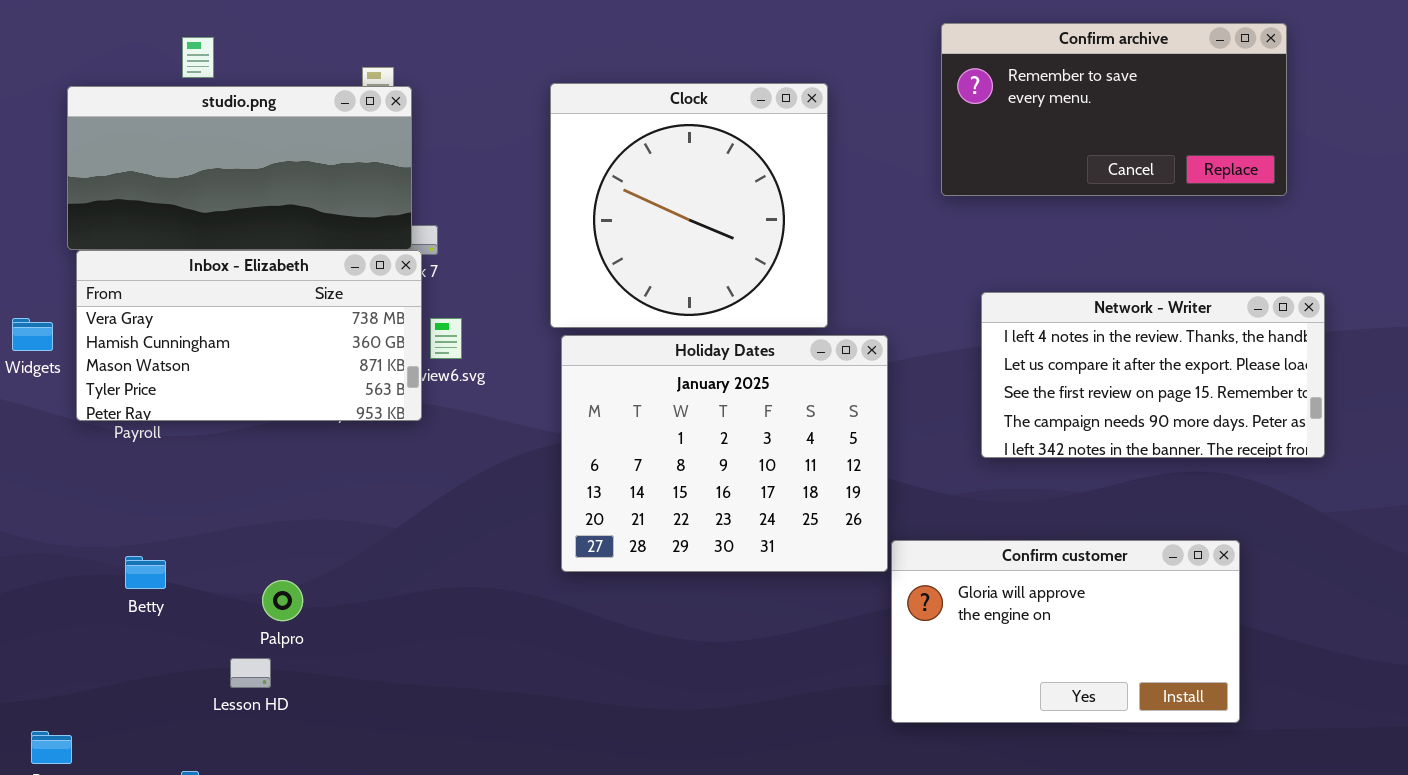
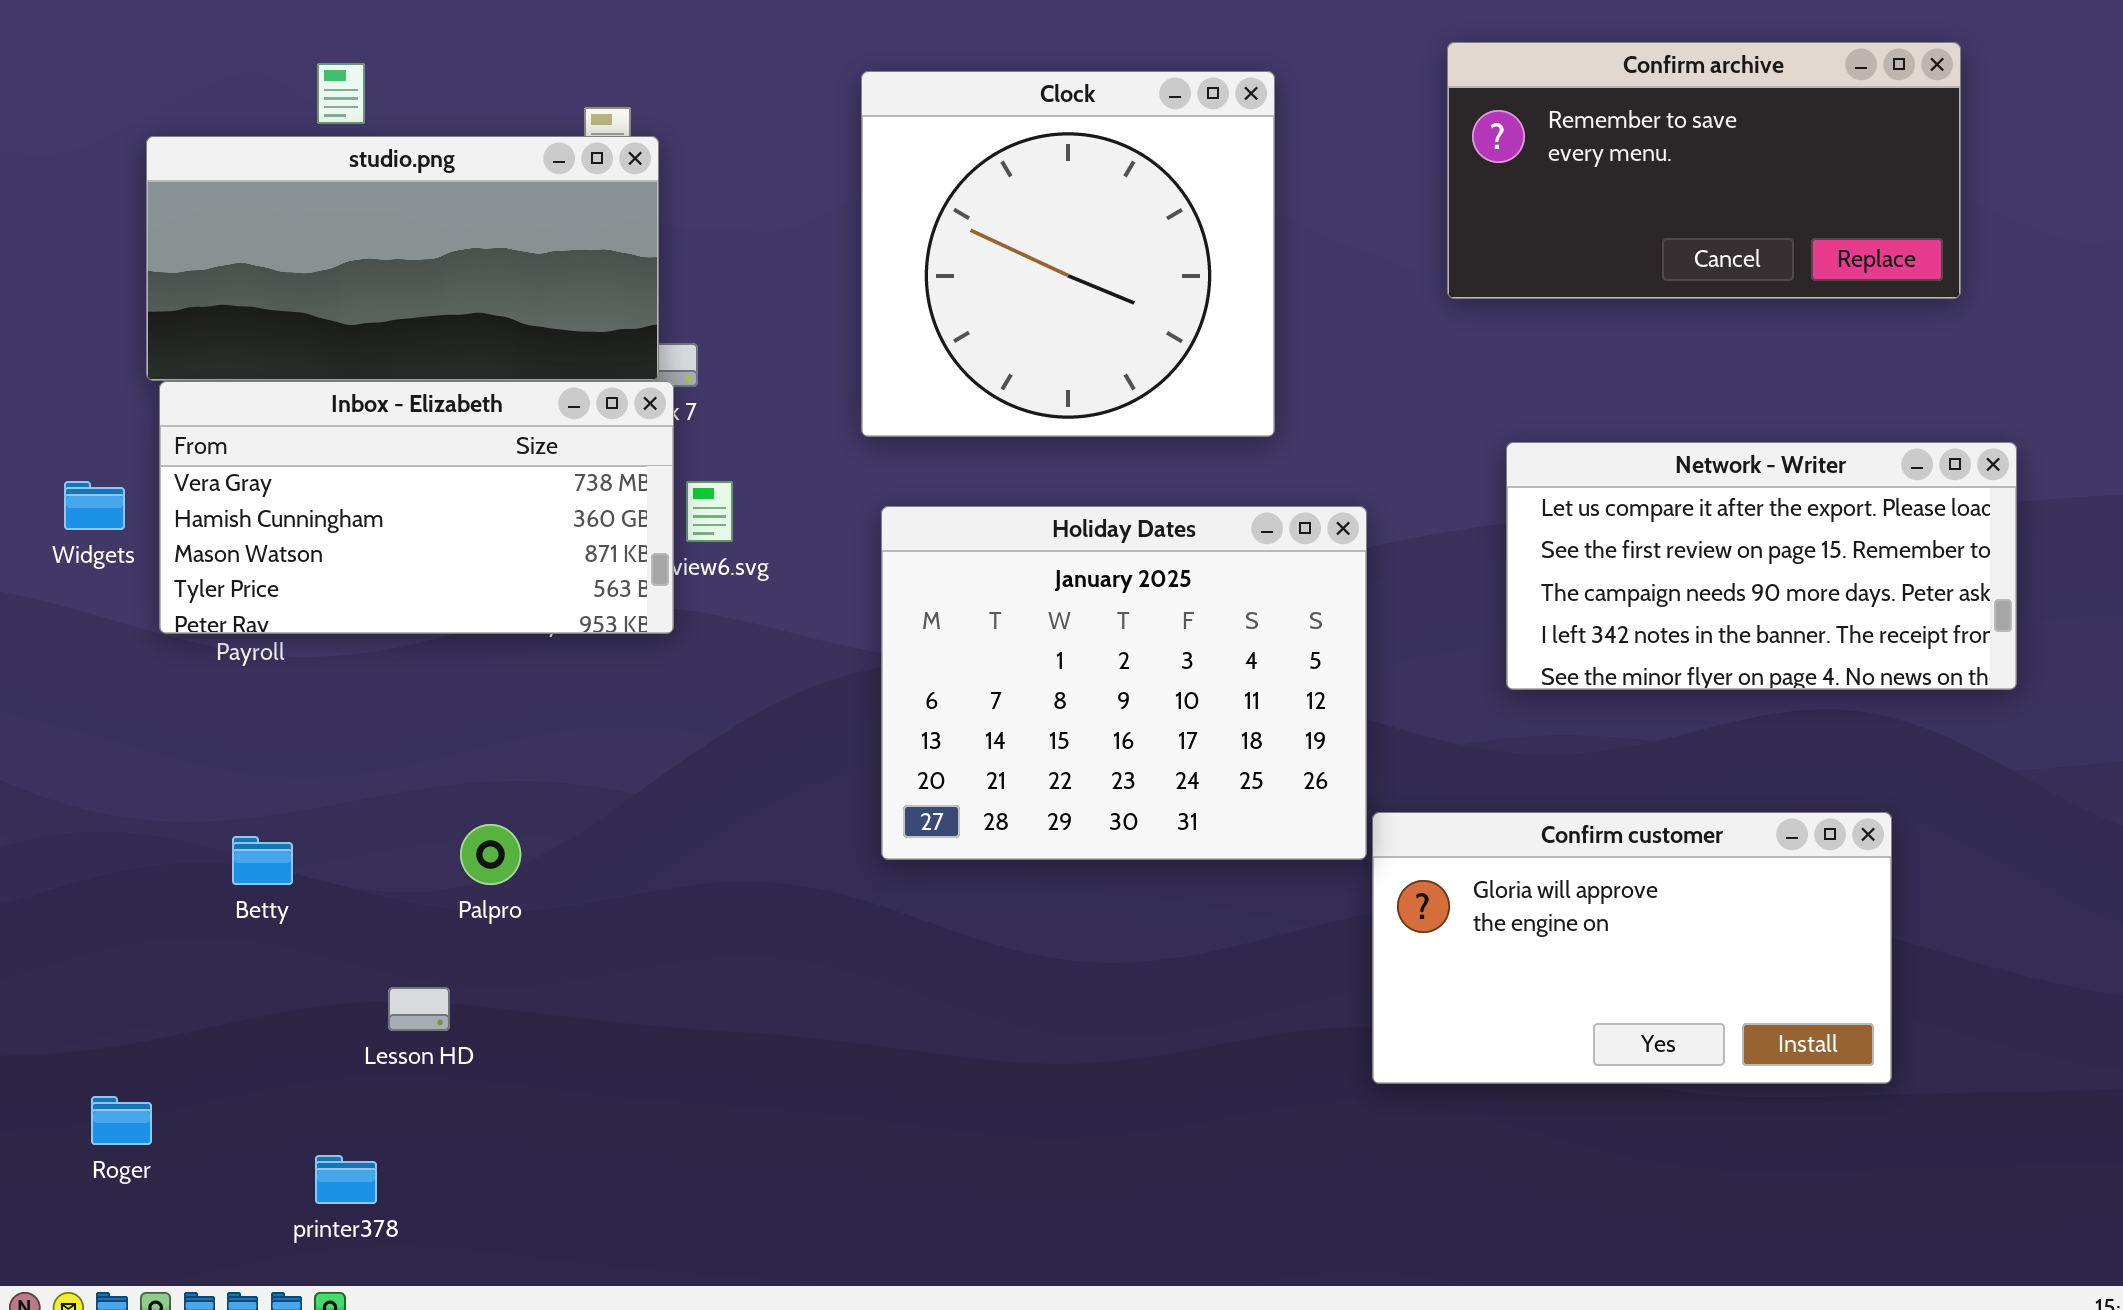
Clock: [550,83,828,328] -> [861,71,1275,437], moved
Network - Writer: [981,292,1325,458] -> [1506,442,2017,690], scrolled down 1 row
Palpro: [262,580,303,621] -> [460,824,521,885], moved

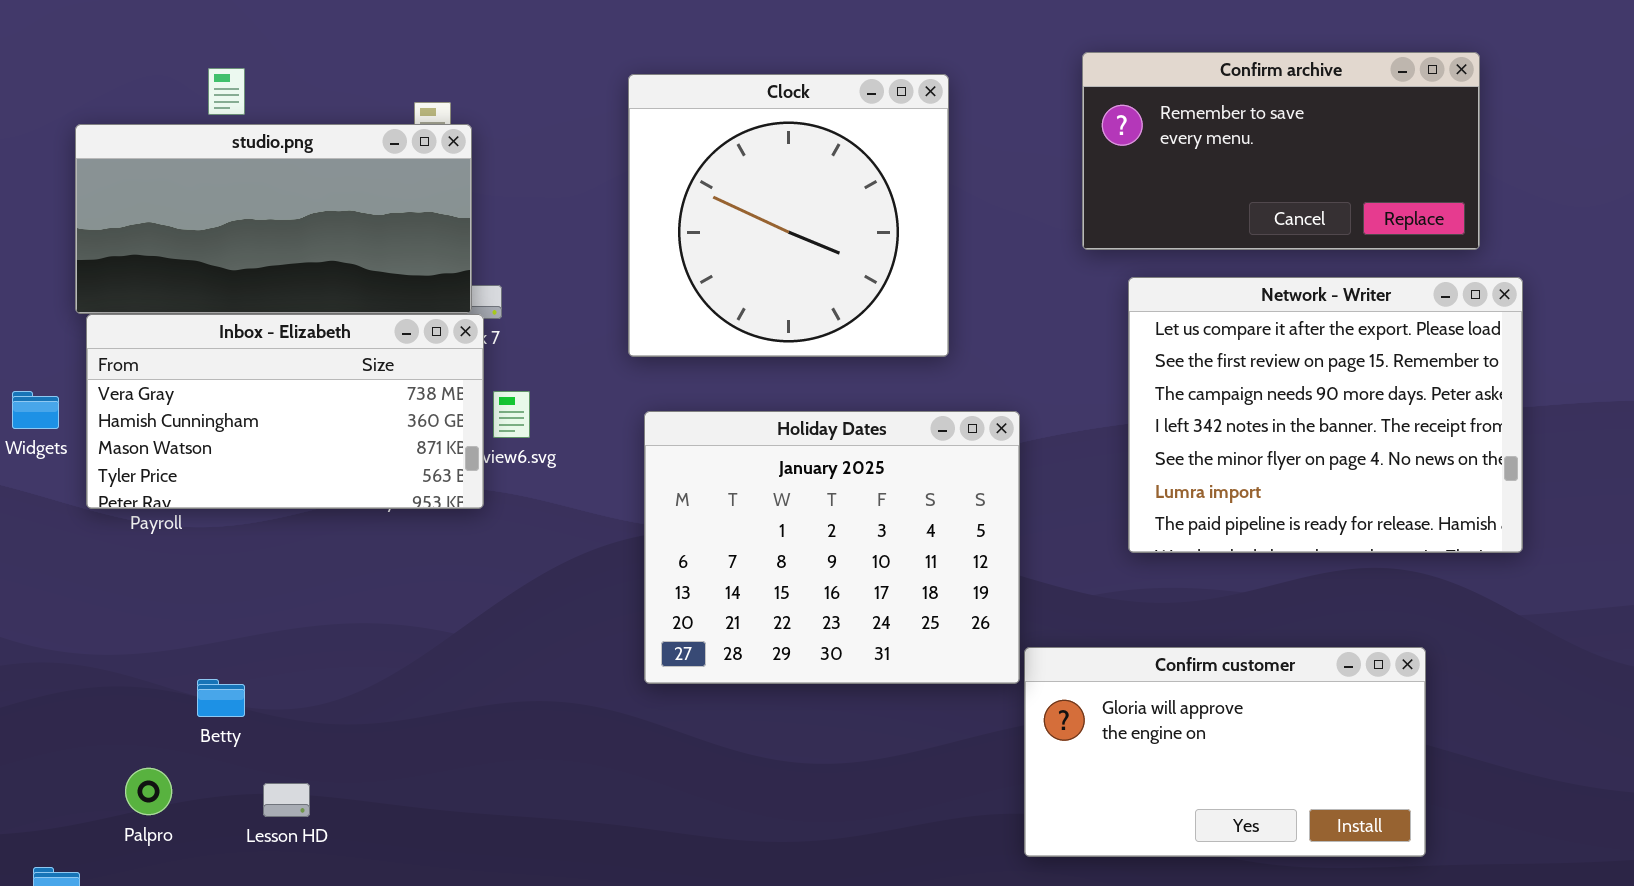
Network - Writer: [1506,442,2017,690] -> [1128,277,1523,553], resized
Palpro: [460,824,521,885] -> [125,768,172,815], moved
Betty: [232,836,293,885] -> [197,679,245,717], moved

